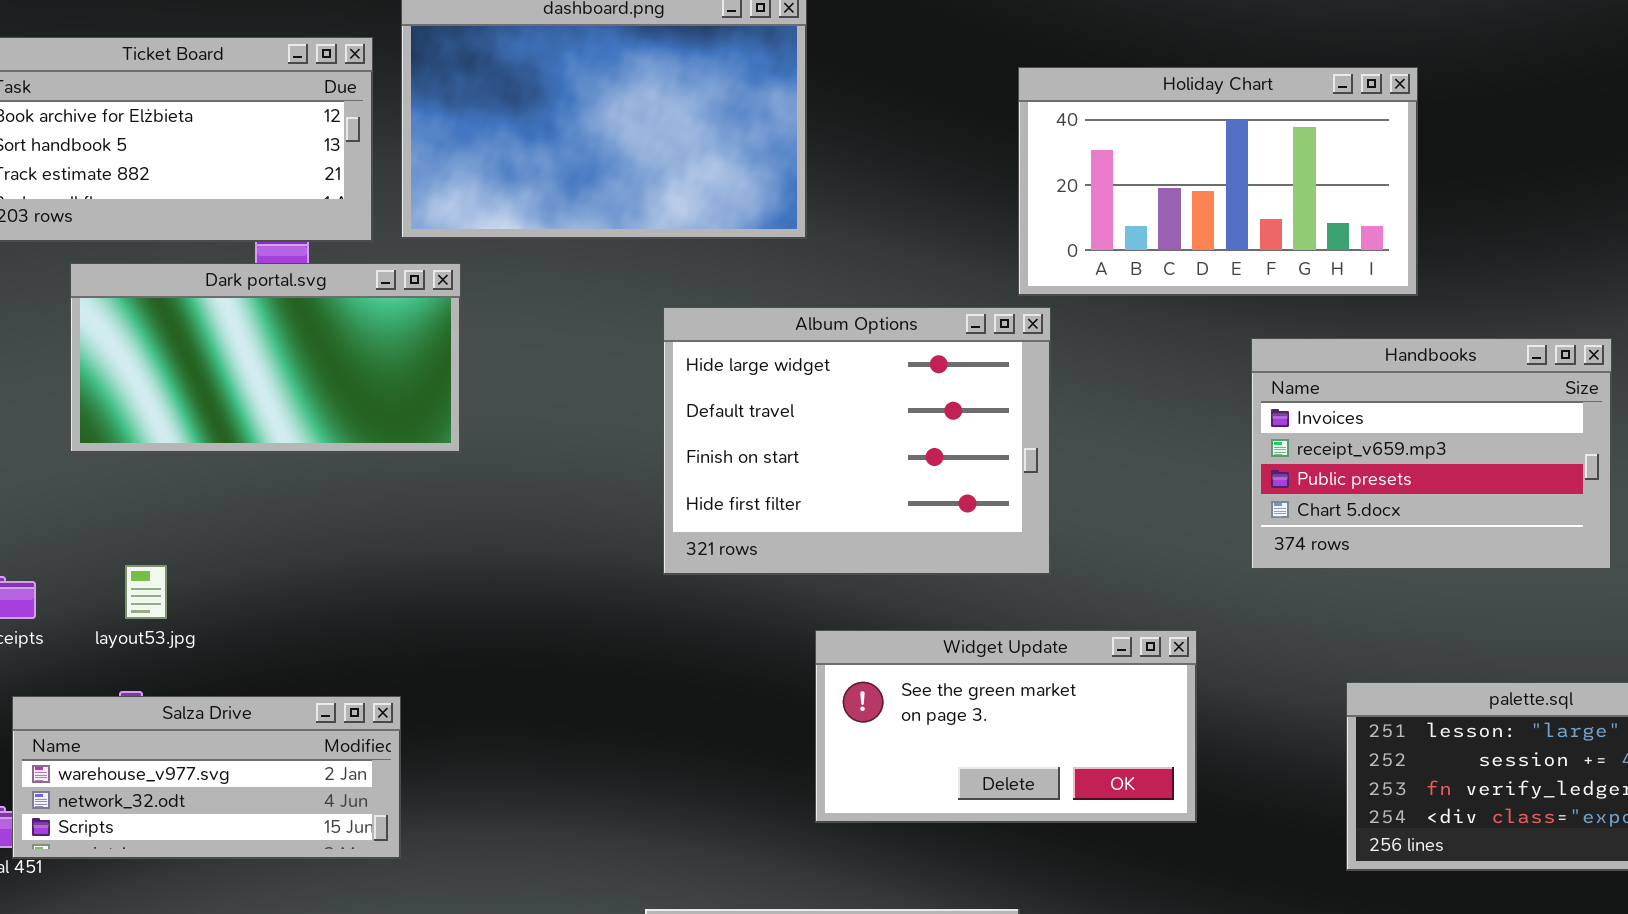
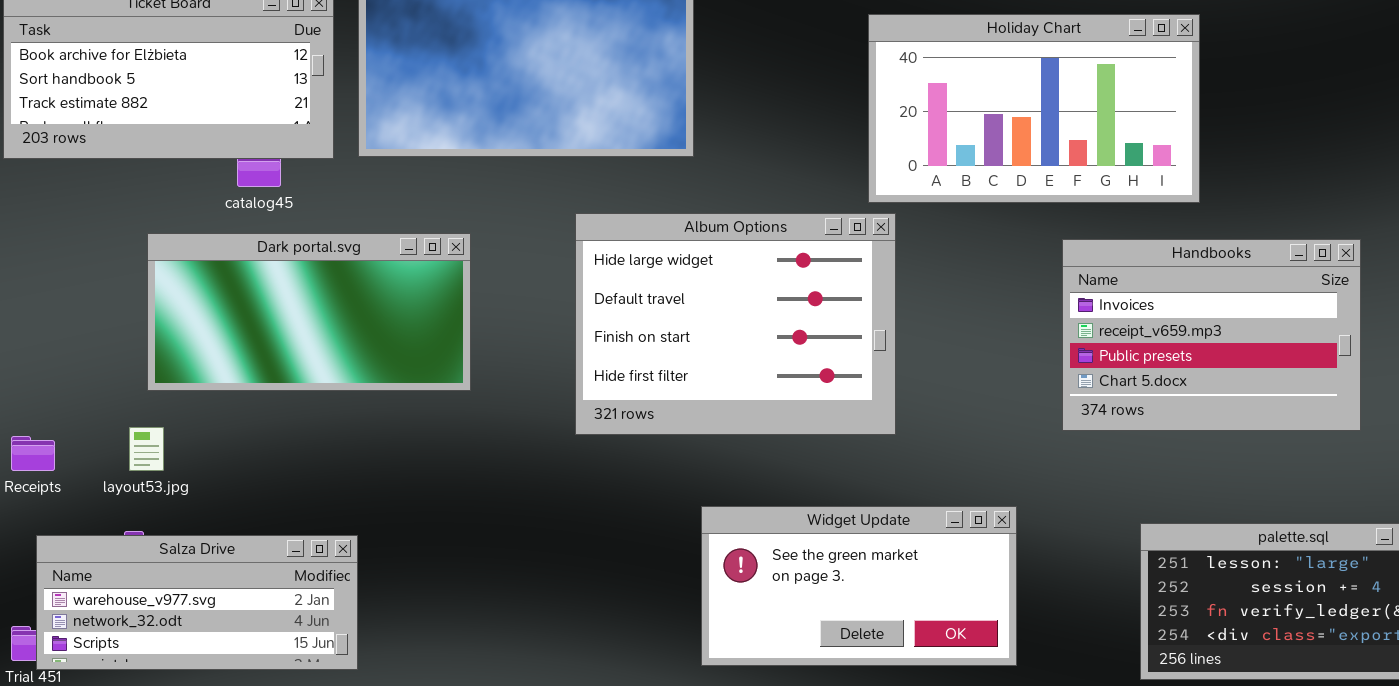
Dark portal.svg: [70,263,461,453] -> [147,233,471,391], moved
Widget Update: [815,630,1197,823] -> [701,506,1017,666], moved

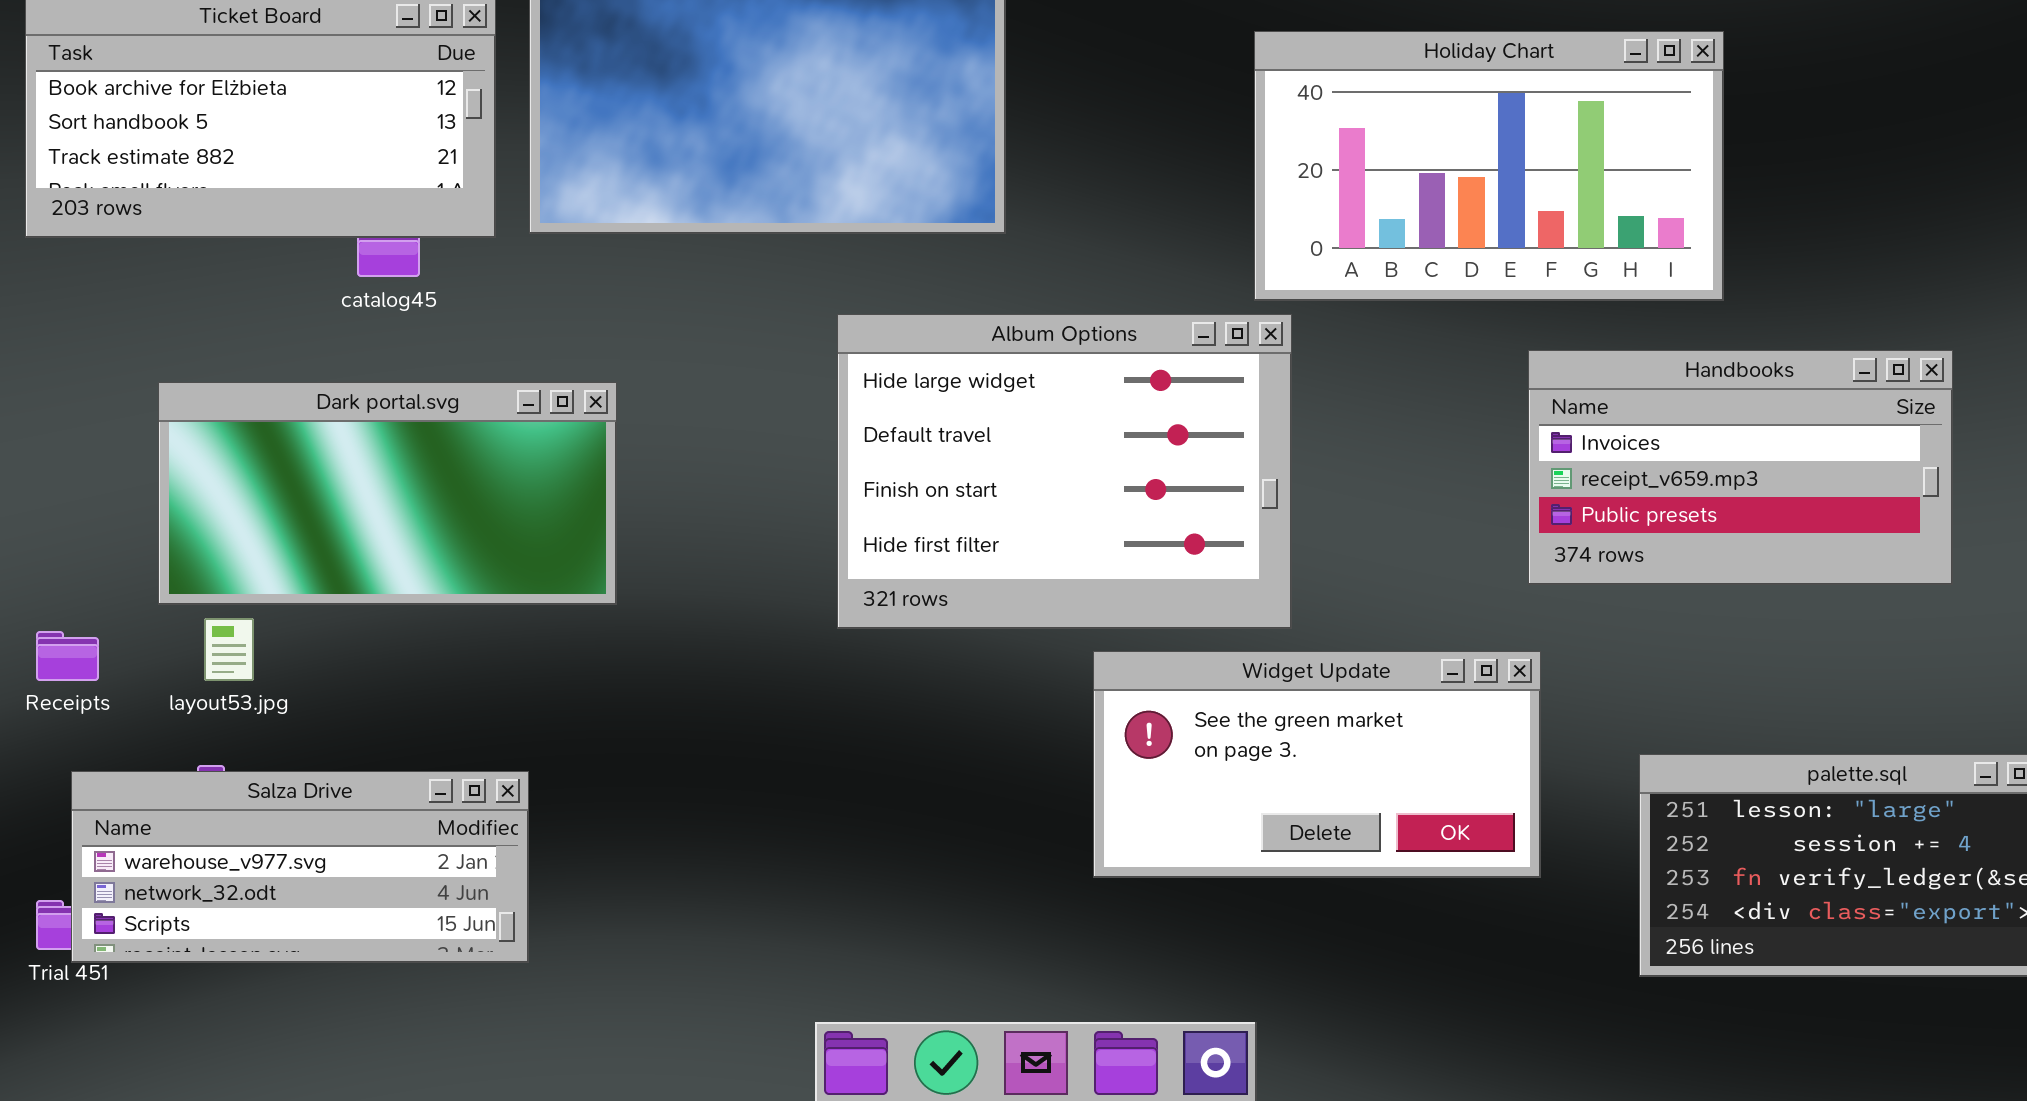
Dark portal.svg: [147,233,471,391] -> [158,382,617,605], moved
Handbooks: [1062,239,1361,431] -> [1528,350,1953,585], resized
Widget Update: [701,506,1017,666] -> [1093,651,1541,878], moved

